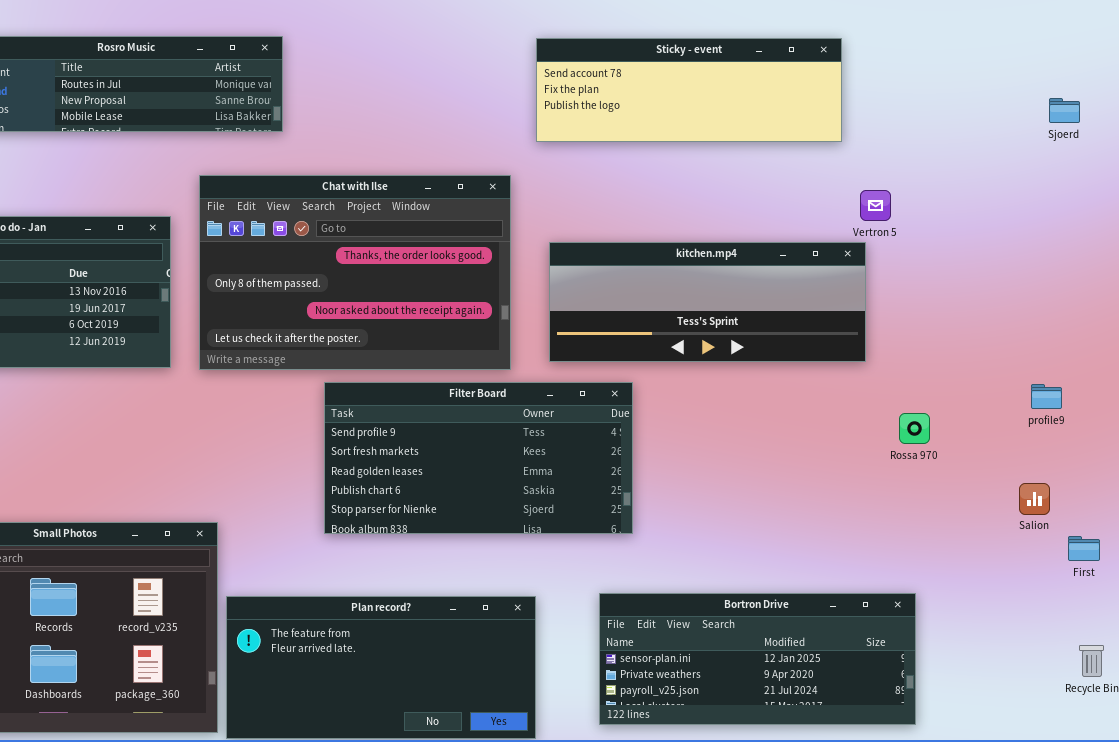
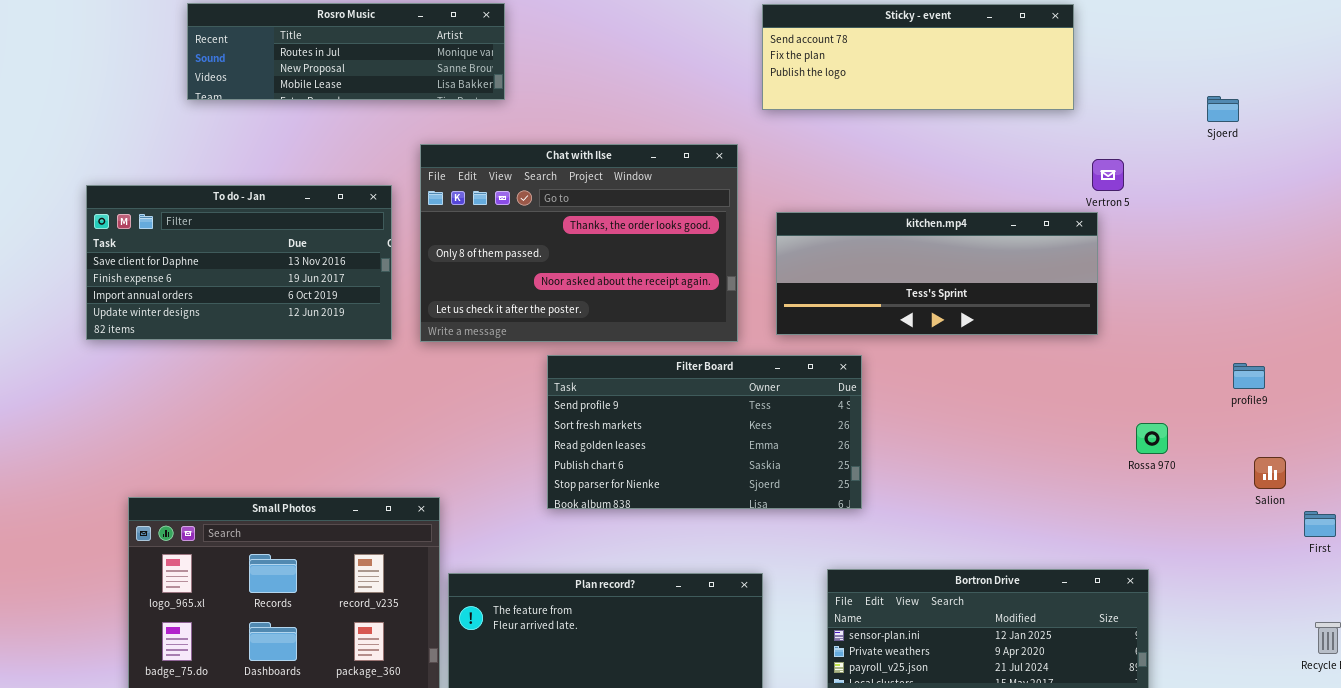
Sjoerd: [1049,98,1080,123] -> [1207,96,1239,122], moved
profile9: [1031,384,1062,409] -> [1233,363,1265,389], moved
Rossa 970: [899,413,930,444] -> [1136,423,1168,454], moved

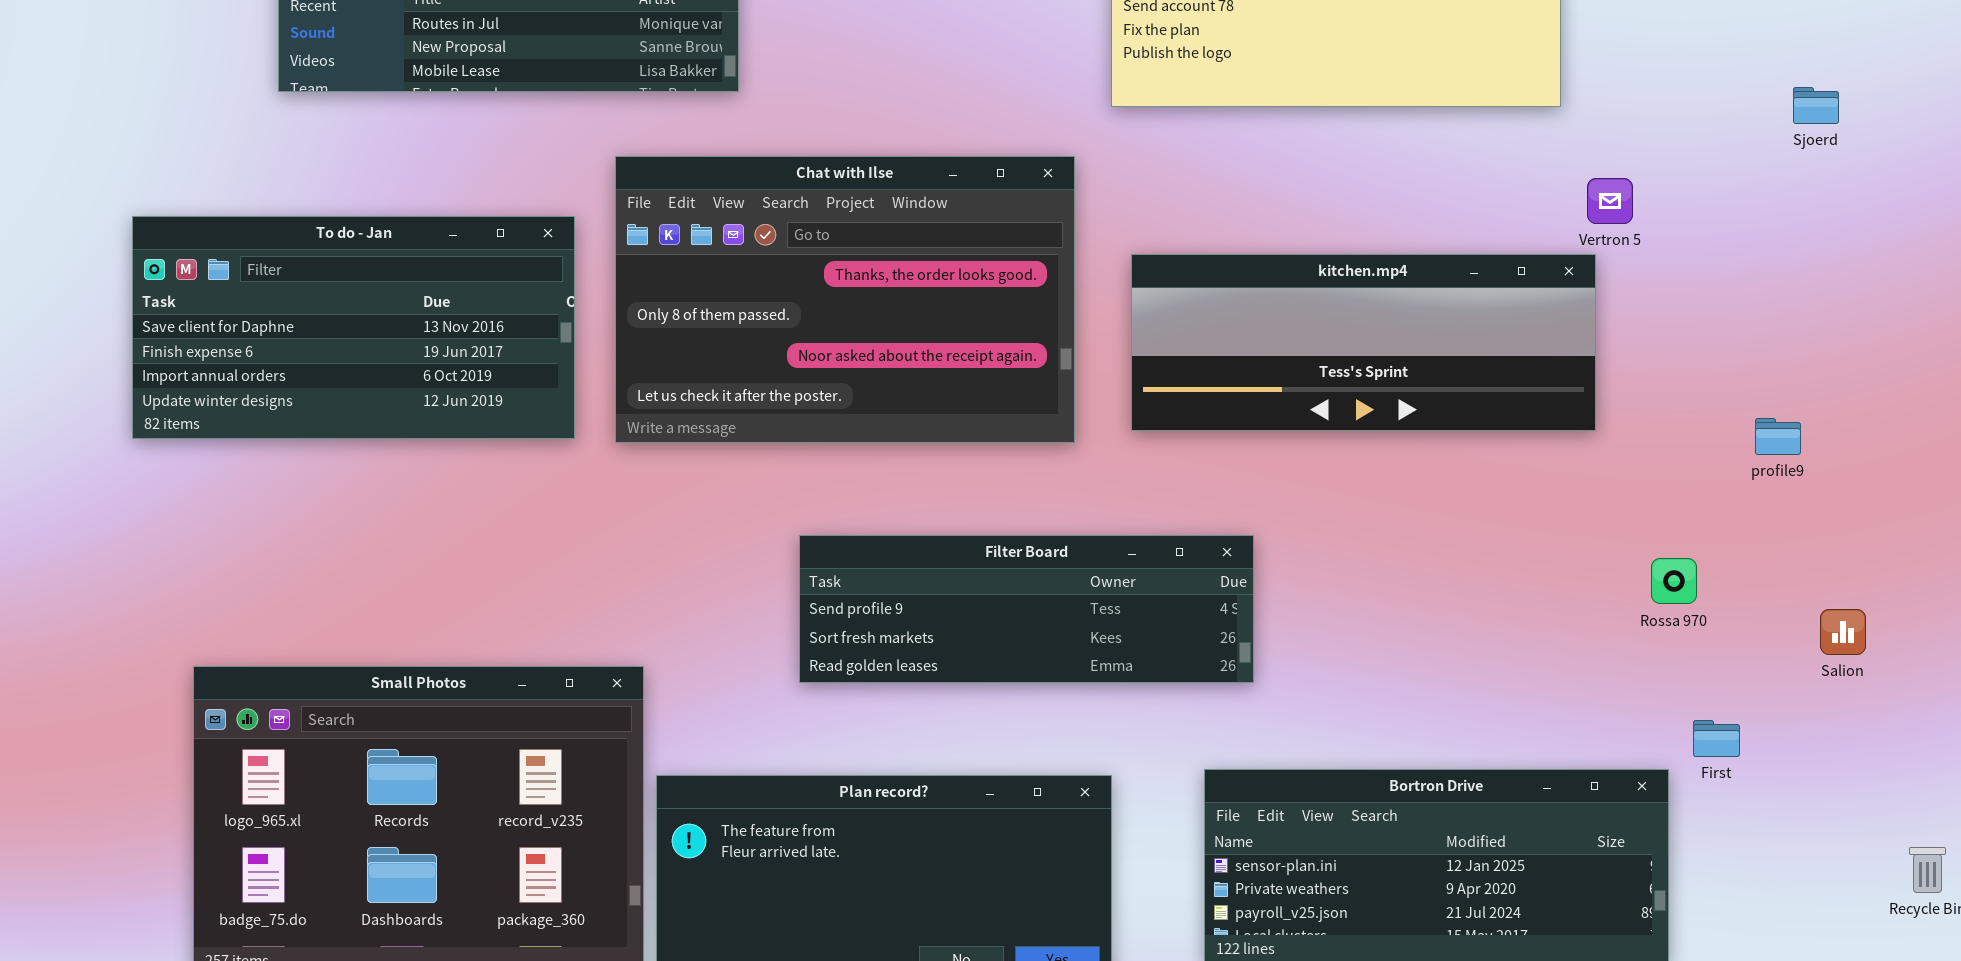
Sjoerd: [1207,96,1239,122] -> [1793,87,1839,124], moved
Filter Board: [547,355,862,509] -> [799,535,1254,683], resized
profile9: [1233,363,1265,389] -> [1755,418,1801,455], moved
First: [1304,511,1336,537] -> [1693,720,1740,757], moved

